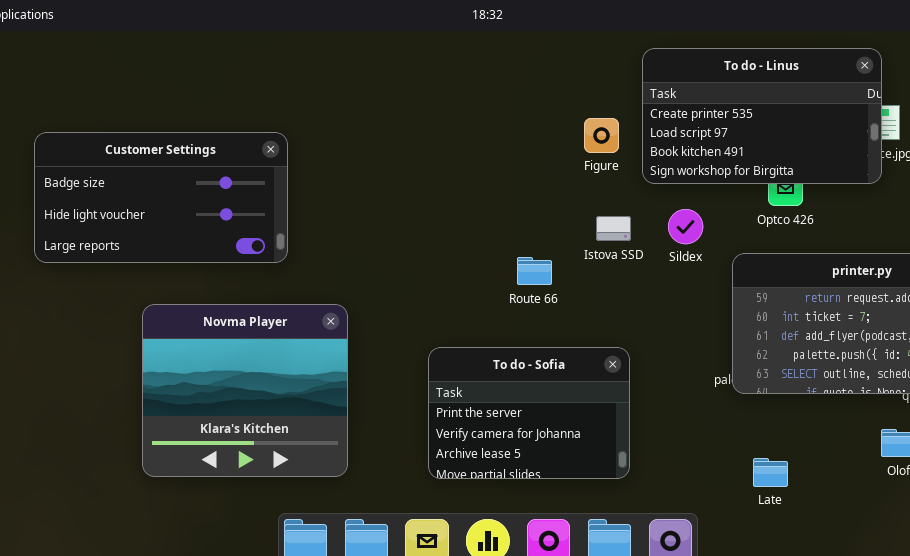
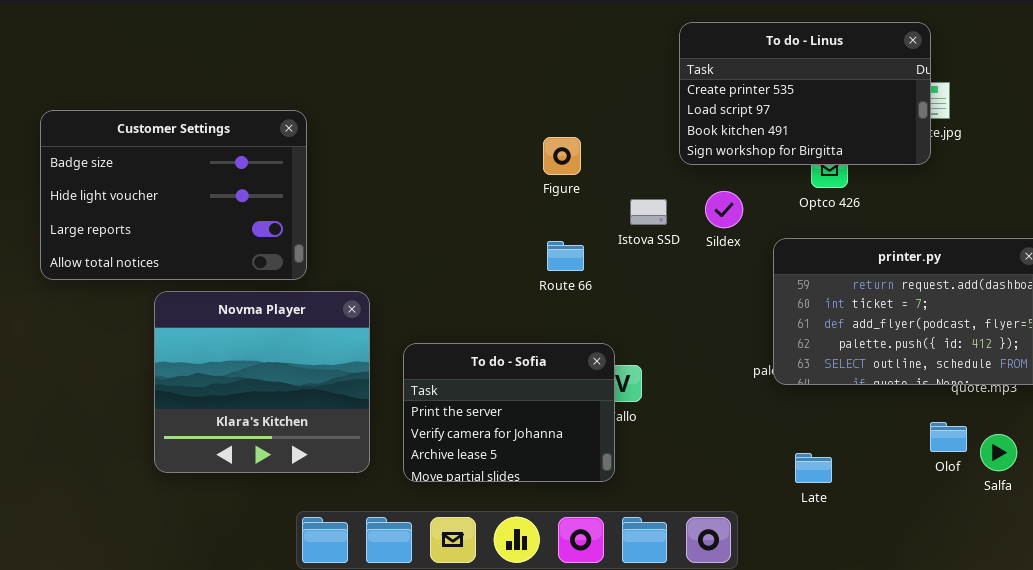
Figure: [584,118,619,153] -> [543,137,581,175], moved
Customer Settings: [34,132,288,263] -> [40,110,307,280], resized
To do - Sofia: [428,347,630,479] -> [403,343,615,482], moved

